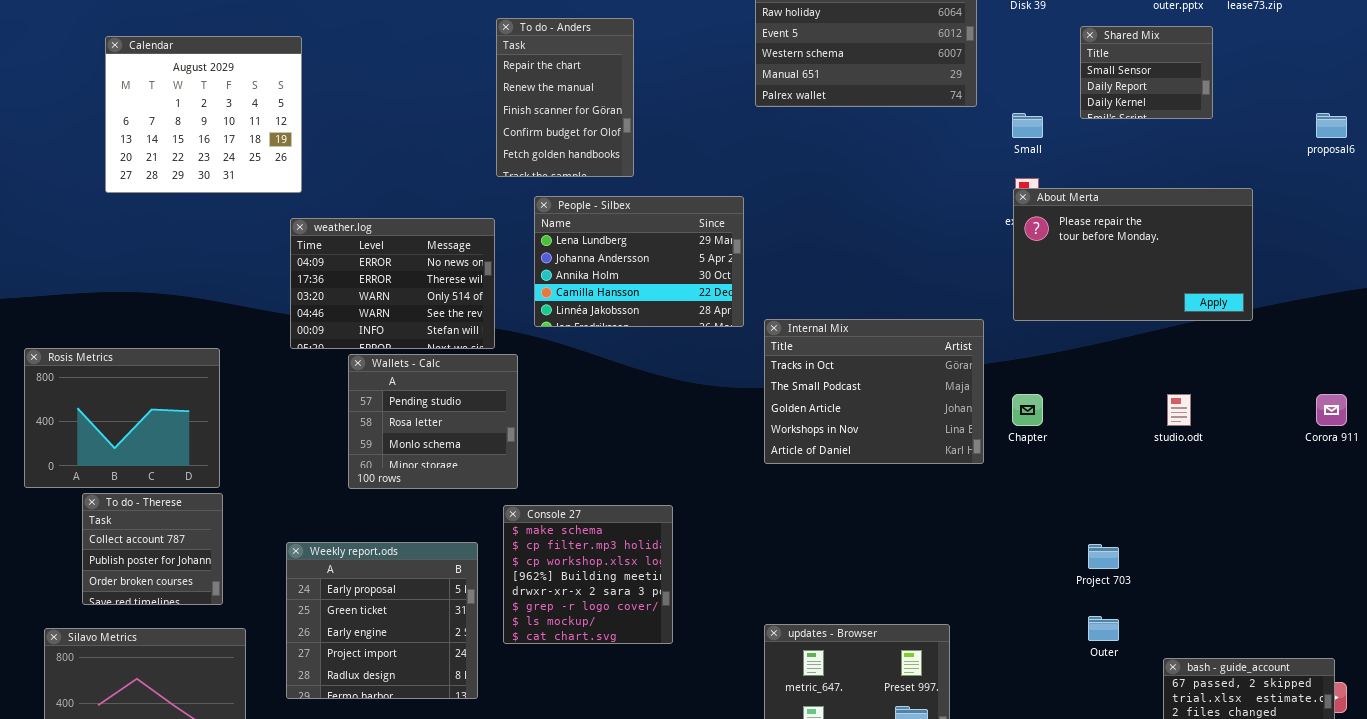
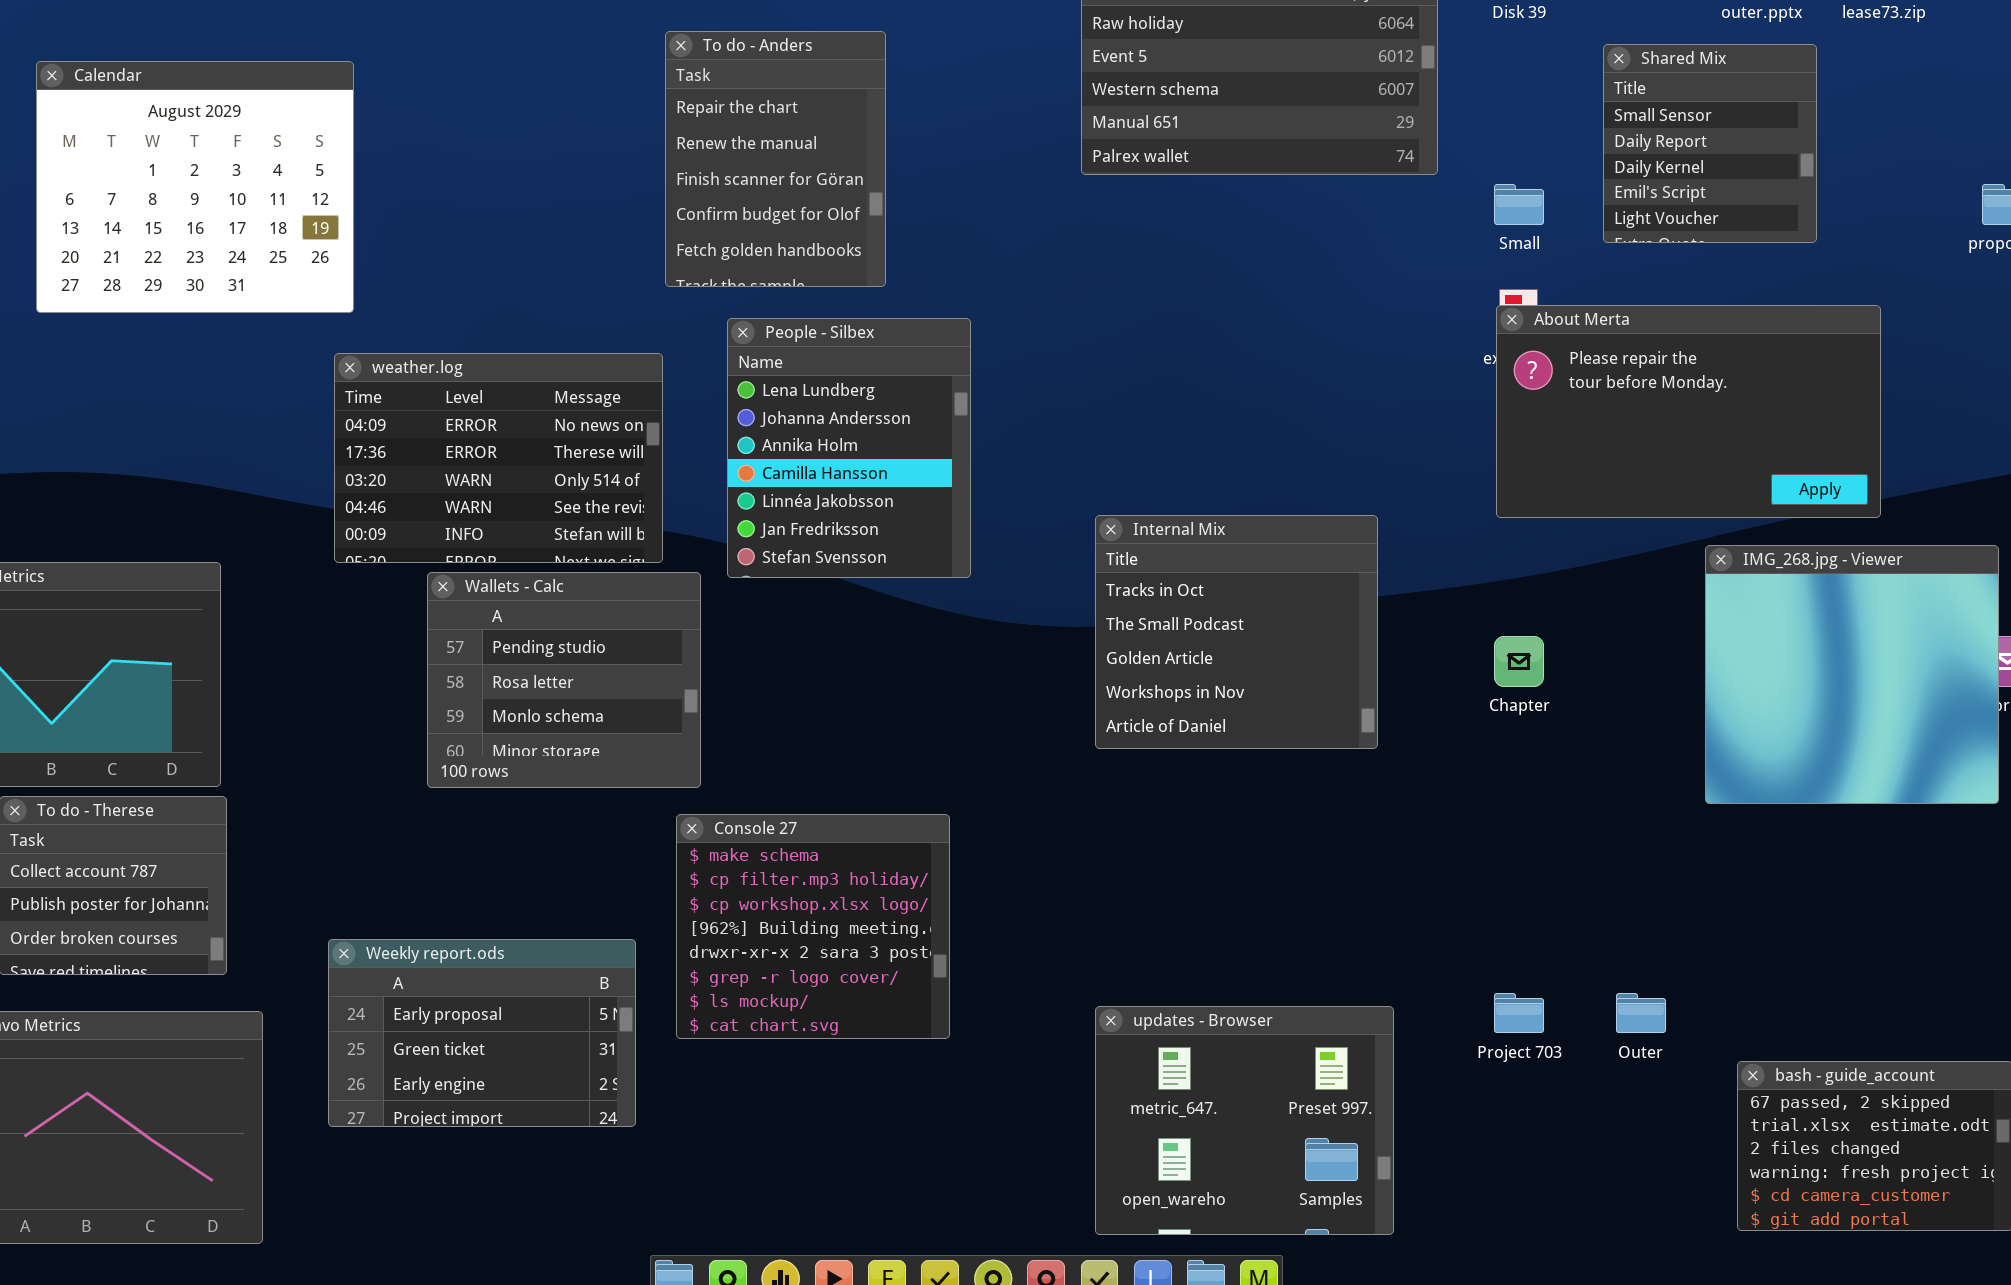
Shared Mix: [1080,26,1213,119] -> [1603,44,1817,243], resized
People - Silbex: [534,196,744,327] -> [727,318,971,578], resized
Internal Mix: [764,319,984,464] -> [1095,515,1378,749], resized
IMG_268.jpg - Viewer: none -> [1705,545,1999,804], opened
Weekly report.ods: [286,542,478,699] -> [328,939,636,1127], resized
Project 703: [1088,544,1119,569] -> [1494,993,1544,1033], moved

